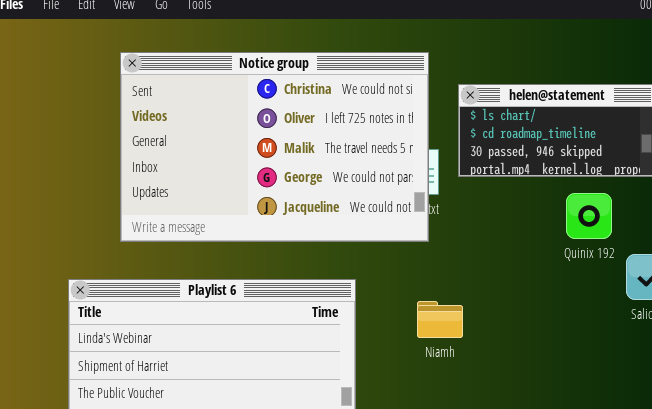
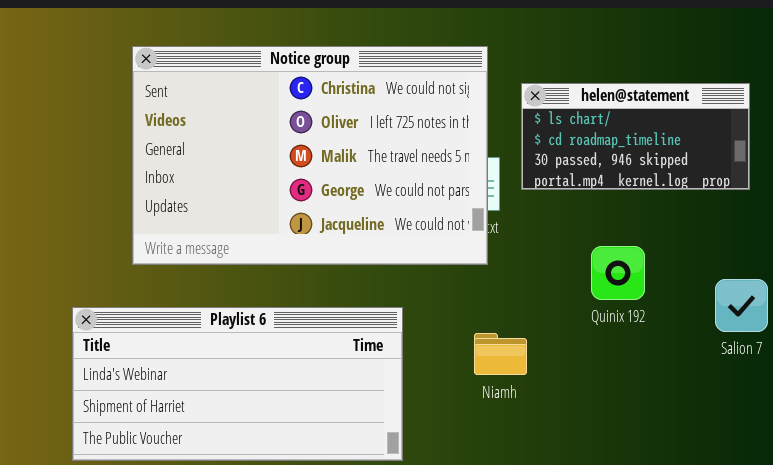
Quinix 192: [566,193,612,239] -> [591,246,645,300], moved

